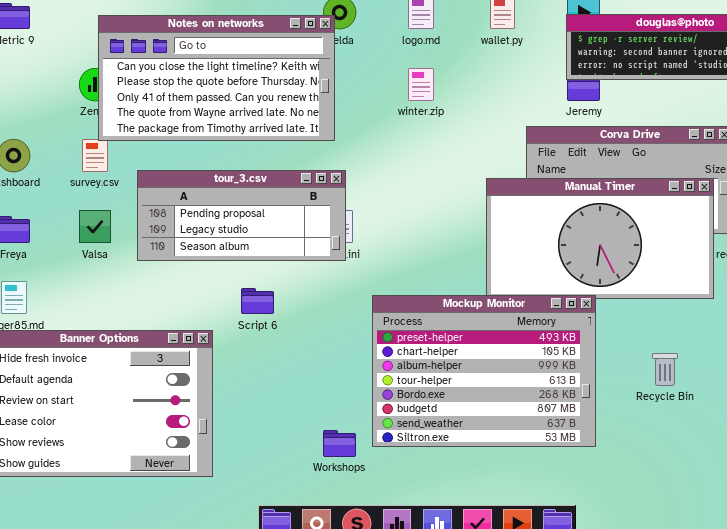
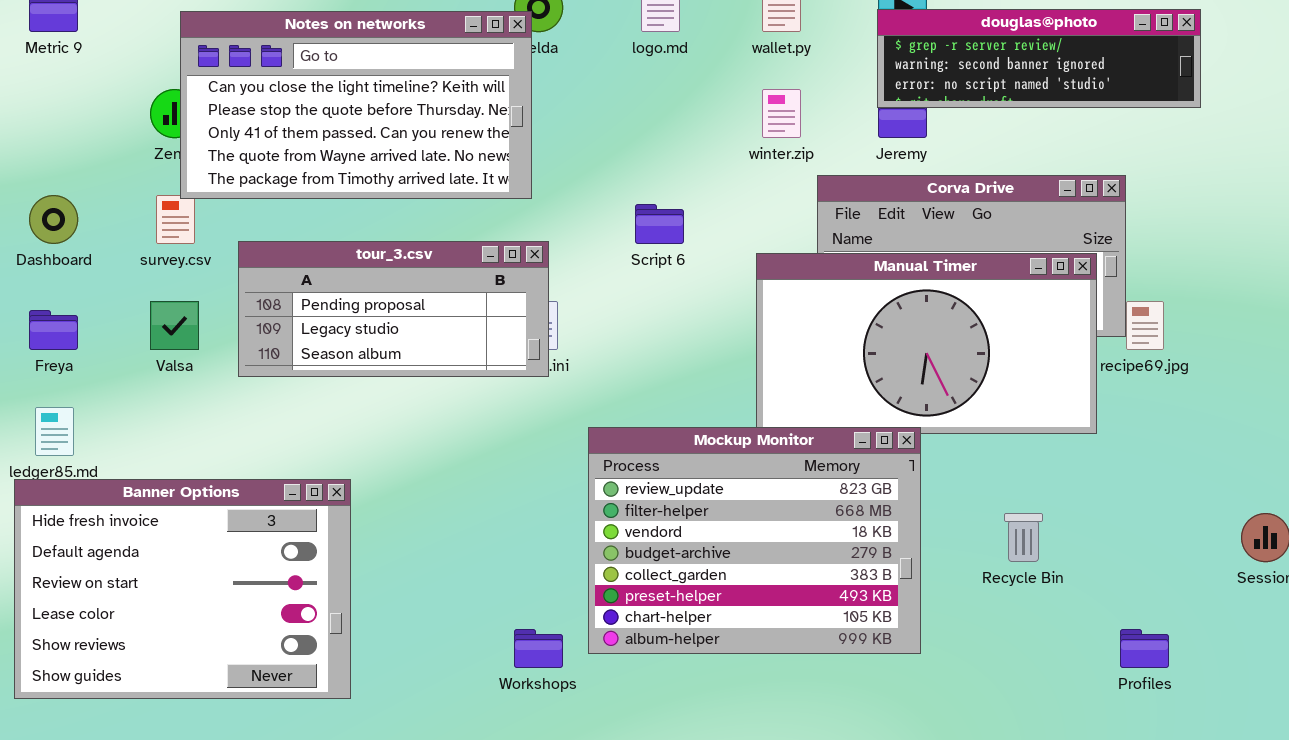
winter.zip: [408,68,434,101] -> [762,89,801,138], moved
Script 6: [241,288,274,314] -> [635,204,684,244], moved
Mockup Monitor: [372,295,596,447] -> [588,427,921,654], scrolled up 5 rows

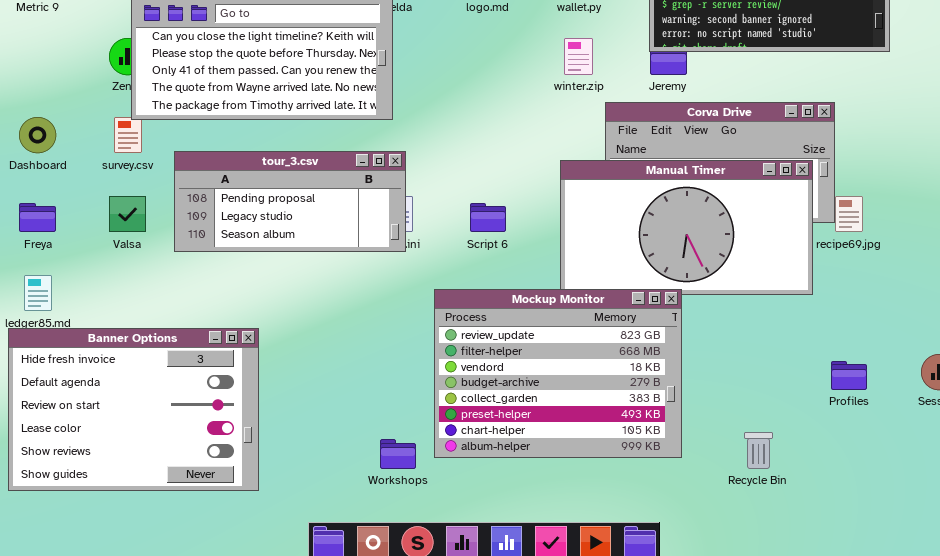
Script 6: [635,204,684,244] -> [470,203,506,232], moved
Recycle Bin: [1004,513,1043,562] -> [744,432,773,469], moved
Profiles: [1120,629,1169,668] -> [831,361,867,390], moved

